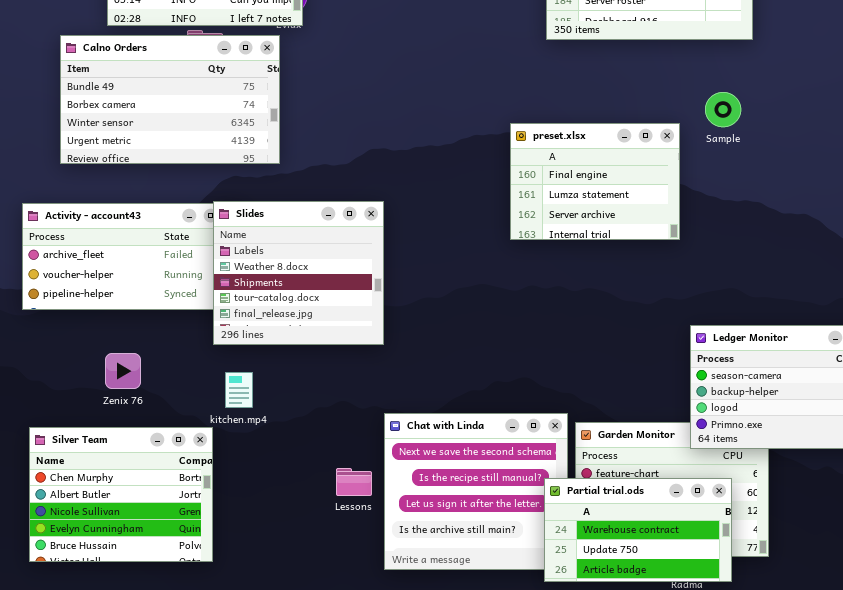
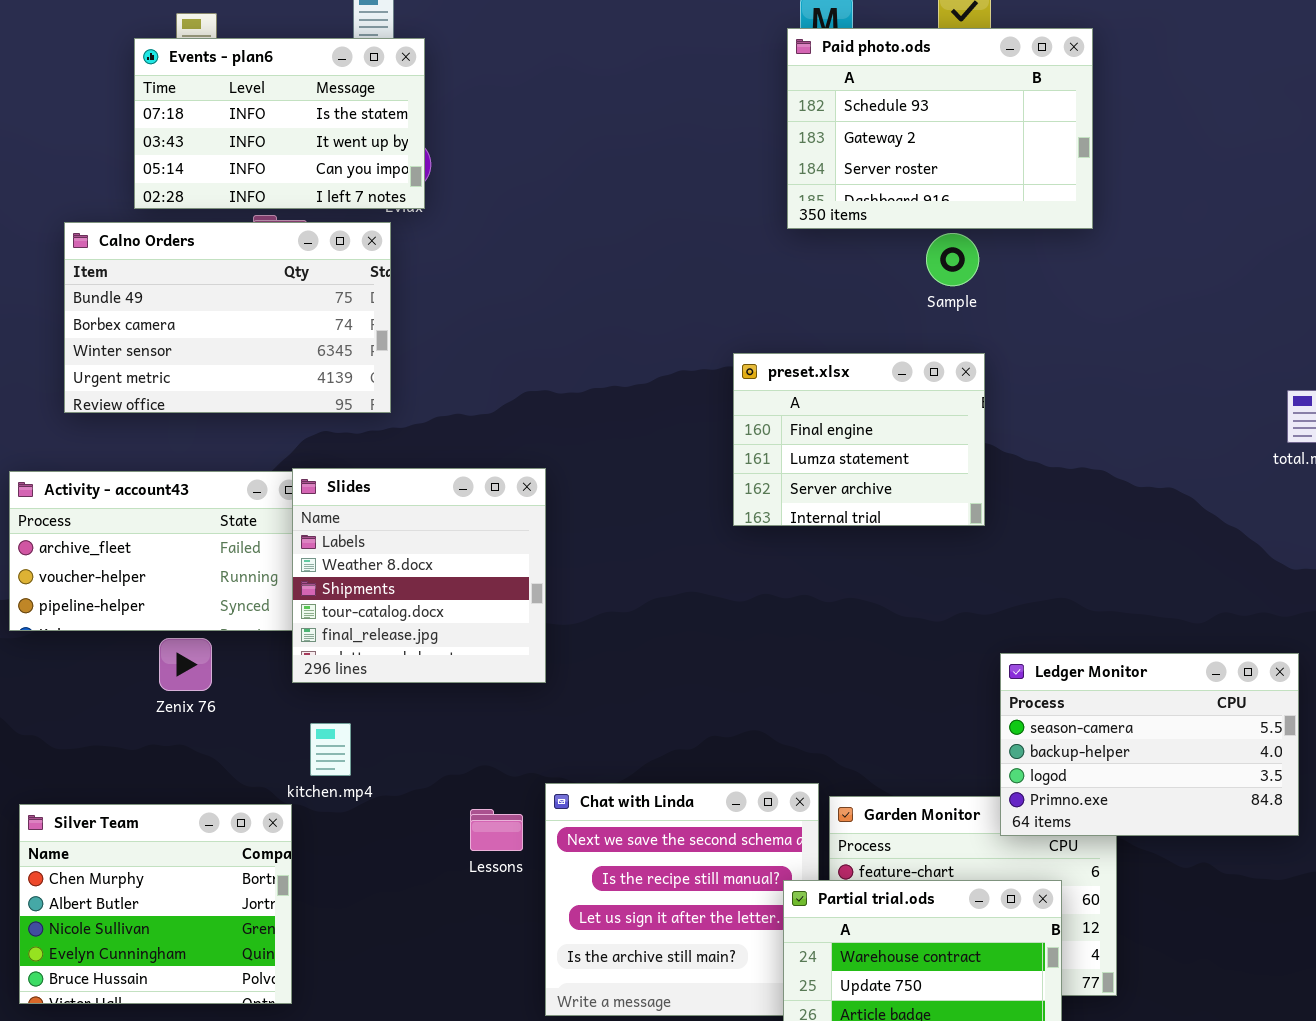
Sample: [705,92,741,127] -> [926,233,979,286], moved
Zenix 76: [105,353,141,389] -> [159,638,212,691], moved
Lessons: [336,468,372,496] -> [470,809,523,851], moved

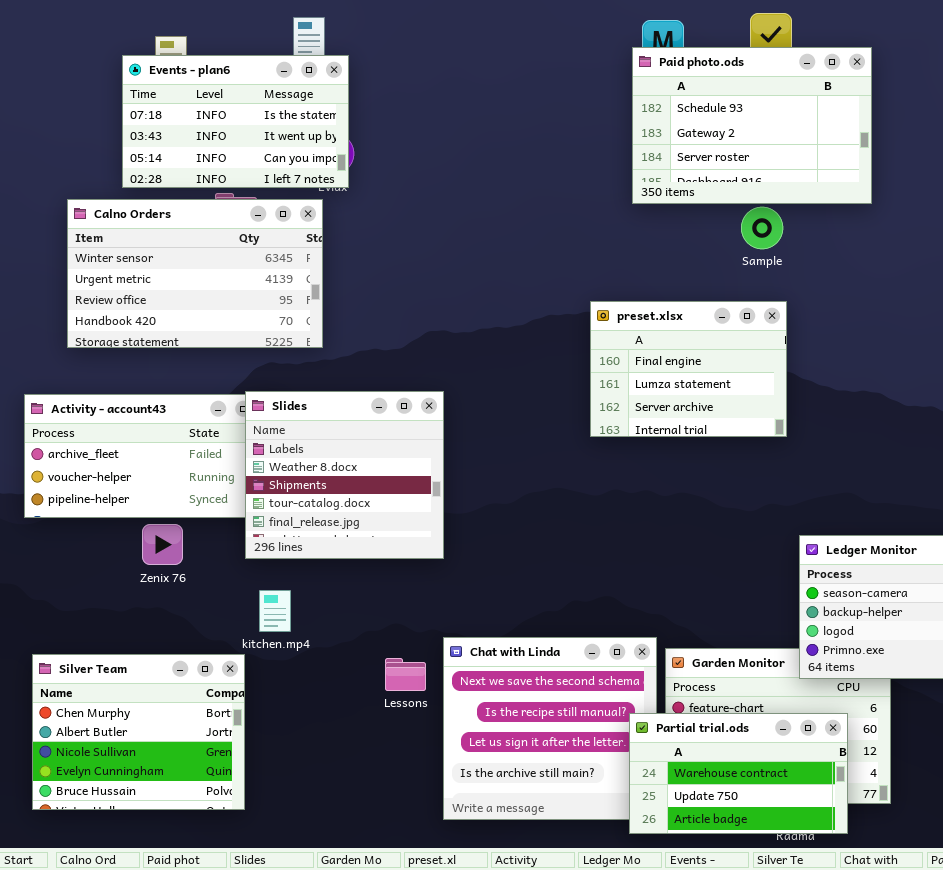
Calno Orders: [64,222,391,413] -> [67,199,323,348], scrolled down 2 rows

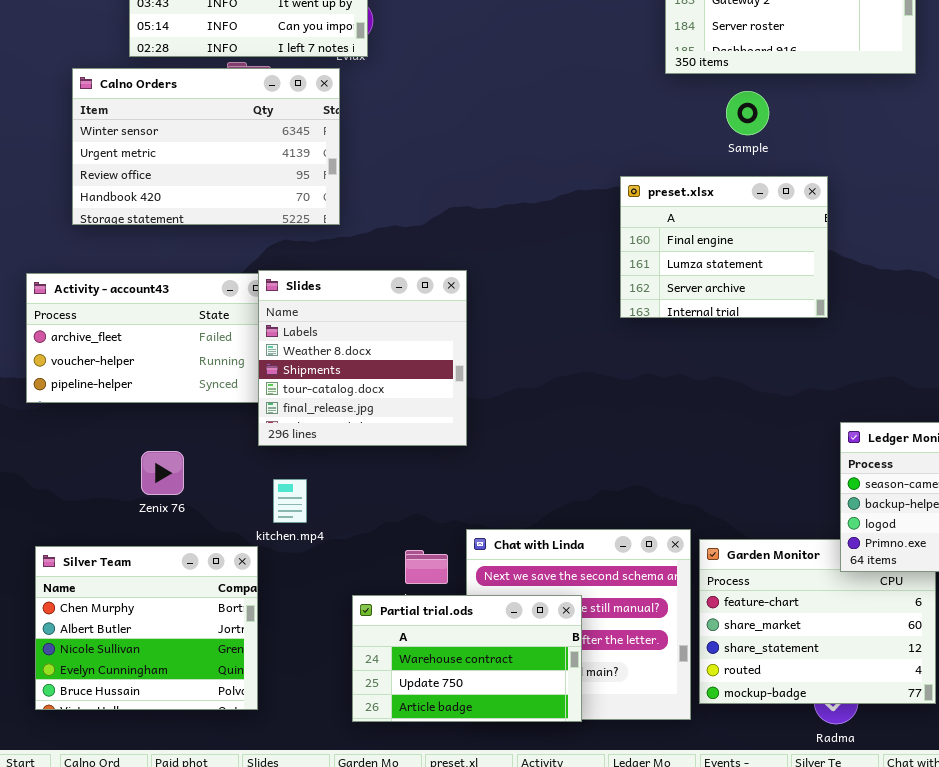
Sample: [741,207,783,249] -> [726,91,769,135], moved
Zenix 76: [142,524,183,565] -> [141,451,184,495], moved
Partial trial.ods: [629,713,848,834] -> [352,595,582,722], moved

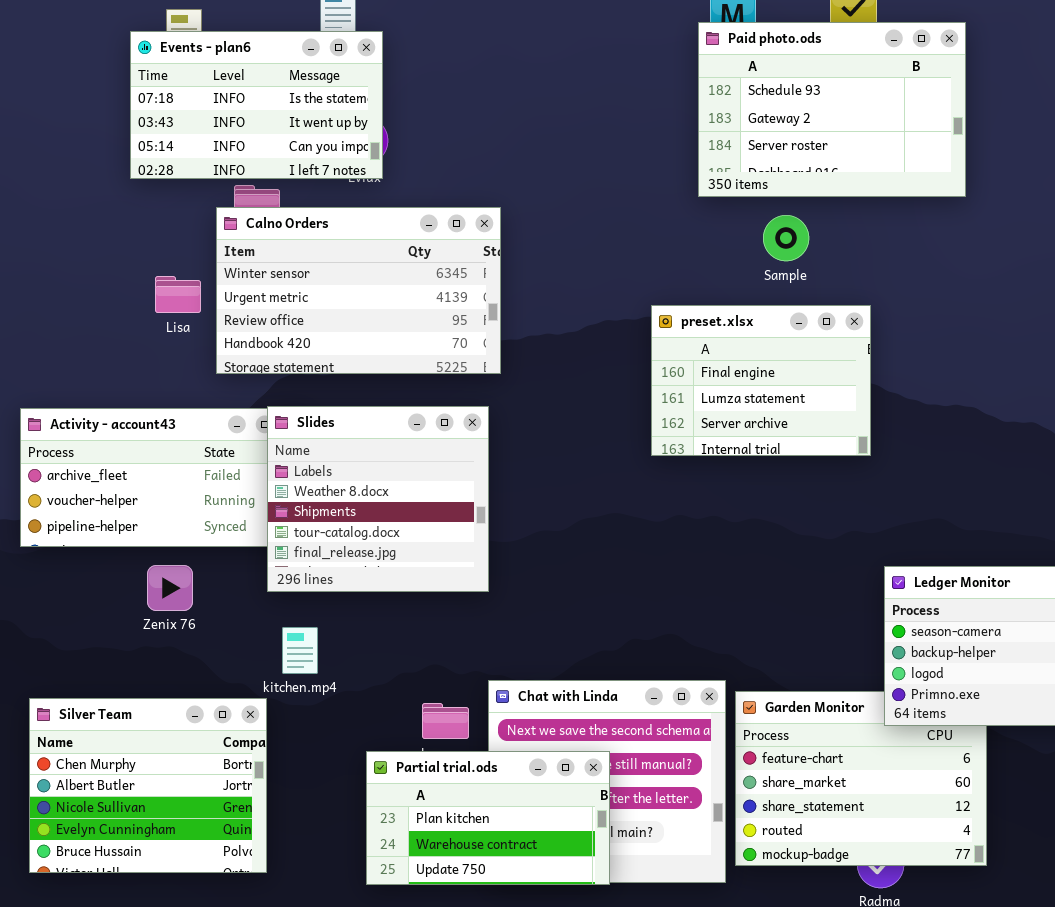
Calno Orders: [72,68,340,225] -> [216,207,501,374], moved
Zenix 76: [141,451,184,495] -> [147,565,193,611], moved
Partial trial.ods: [352,595,582,722] -> [366,751,610,885], scrolled up 1 row

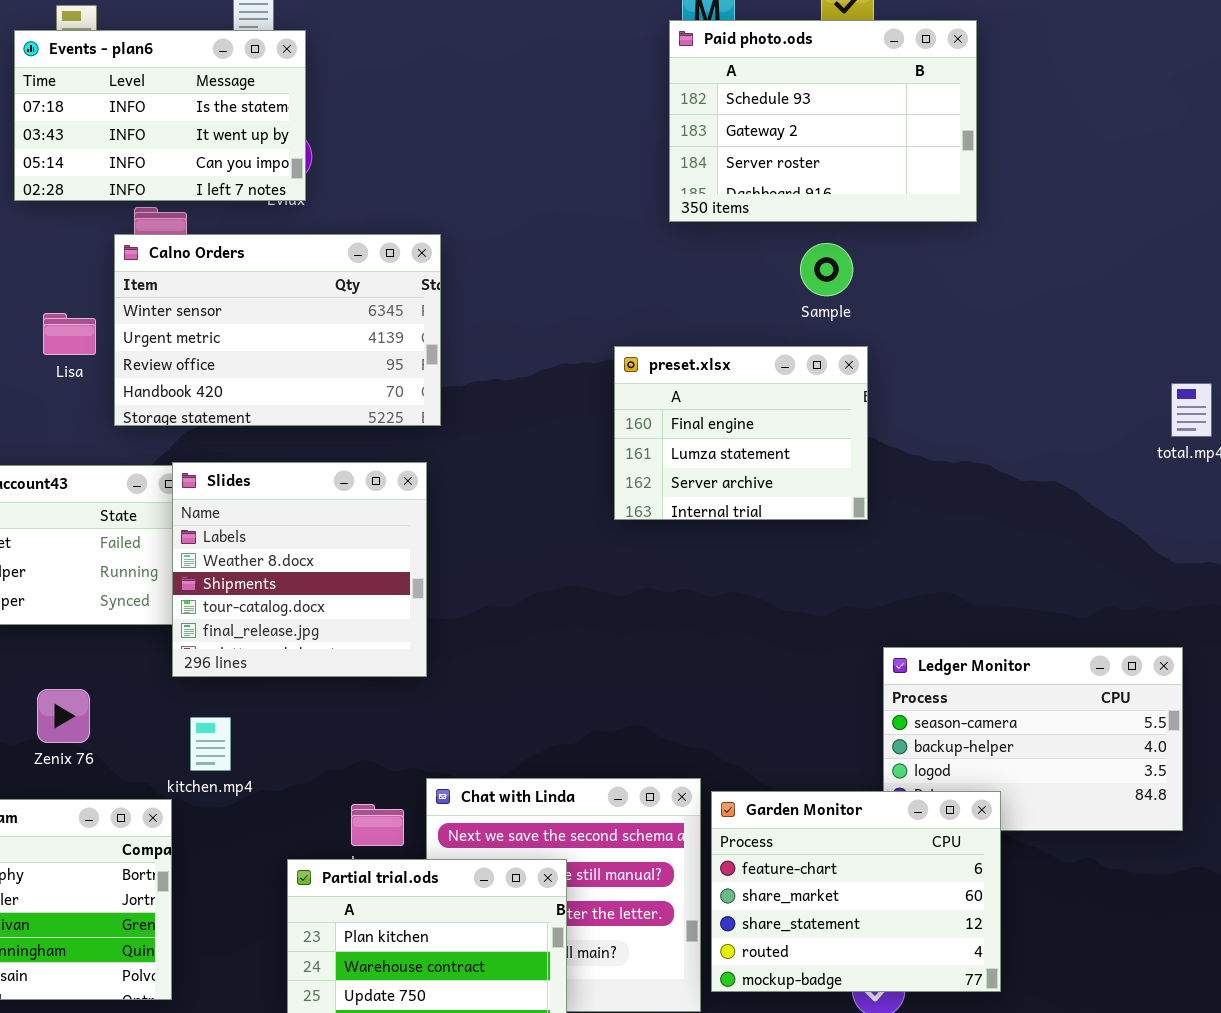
Sample: [763,215,809,261] -> [800,243,853,296], moved
Zenix 76: [147,565,193,611] -> [37,689,90,743], moved
Garden Monitor: [735,691,987,866] -> [711,791,1001,992], raised

